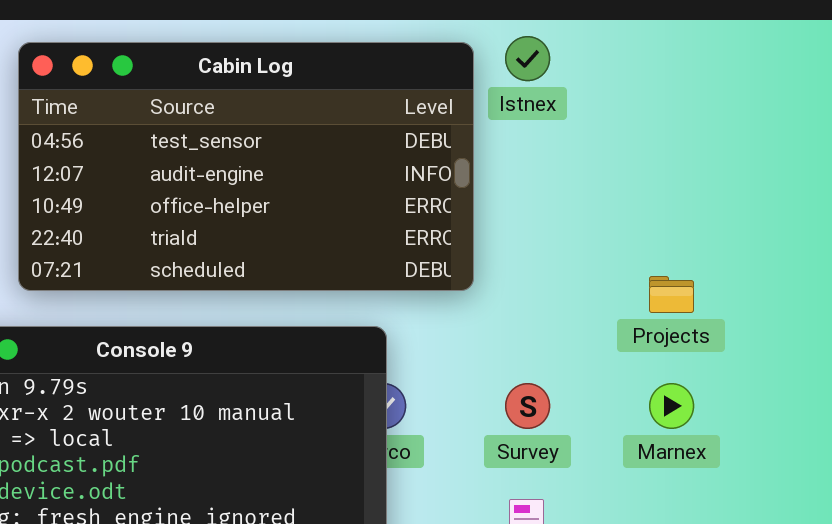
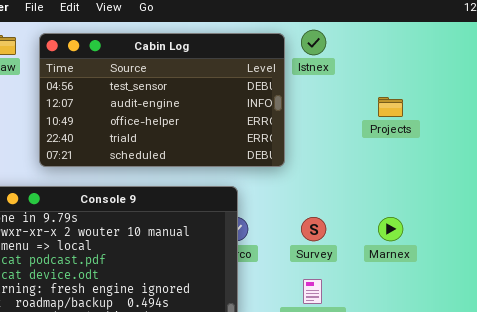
Projects: [649,276,694,313] -> [378,97,403,117], moved

